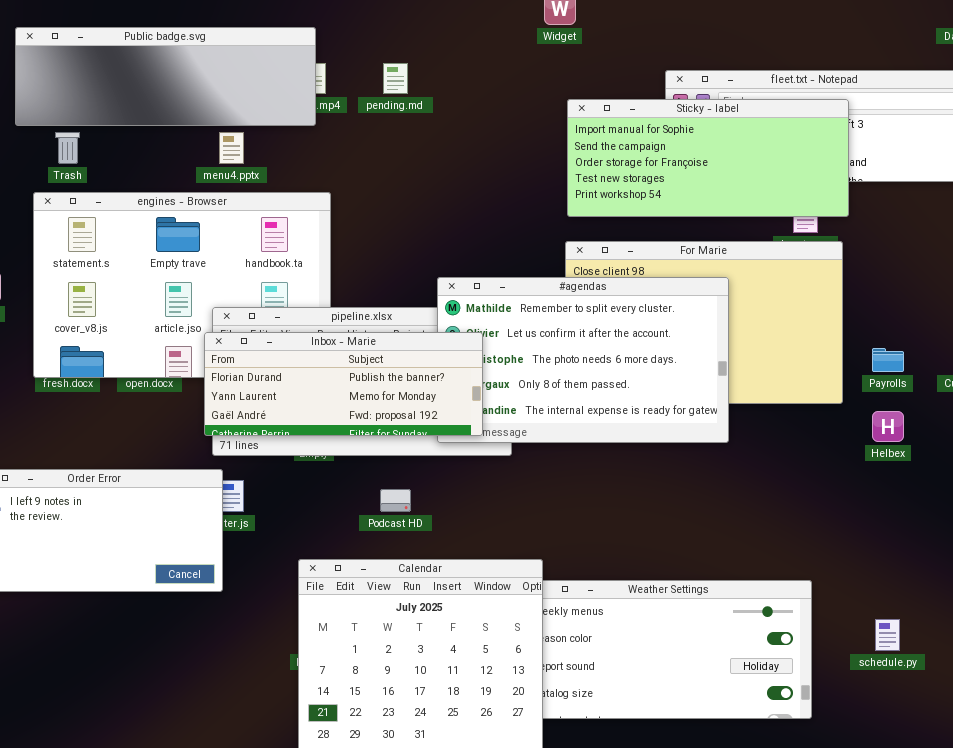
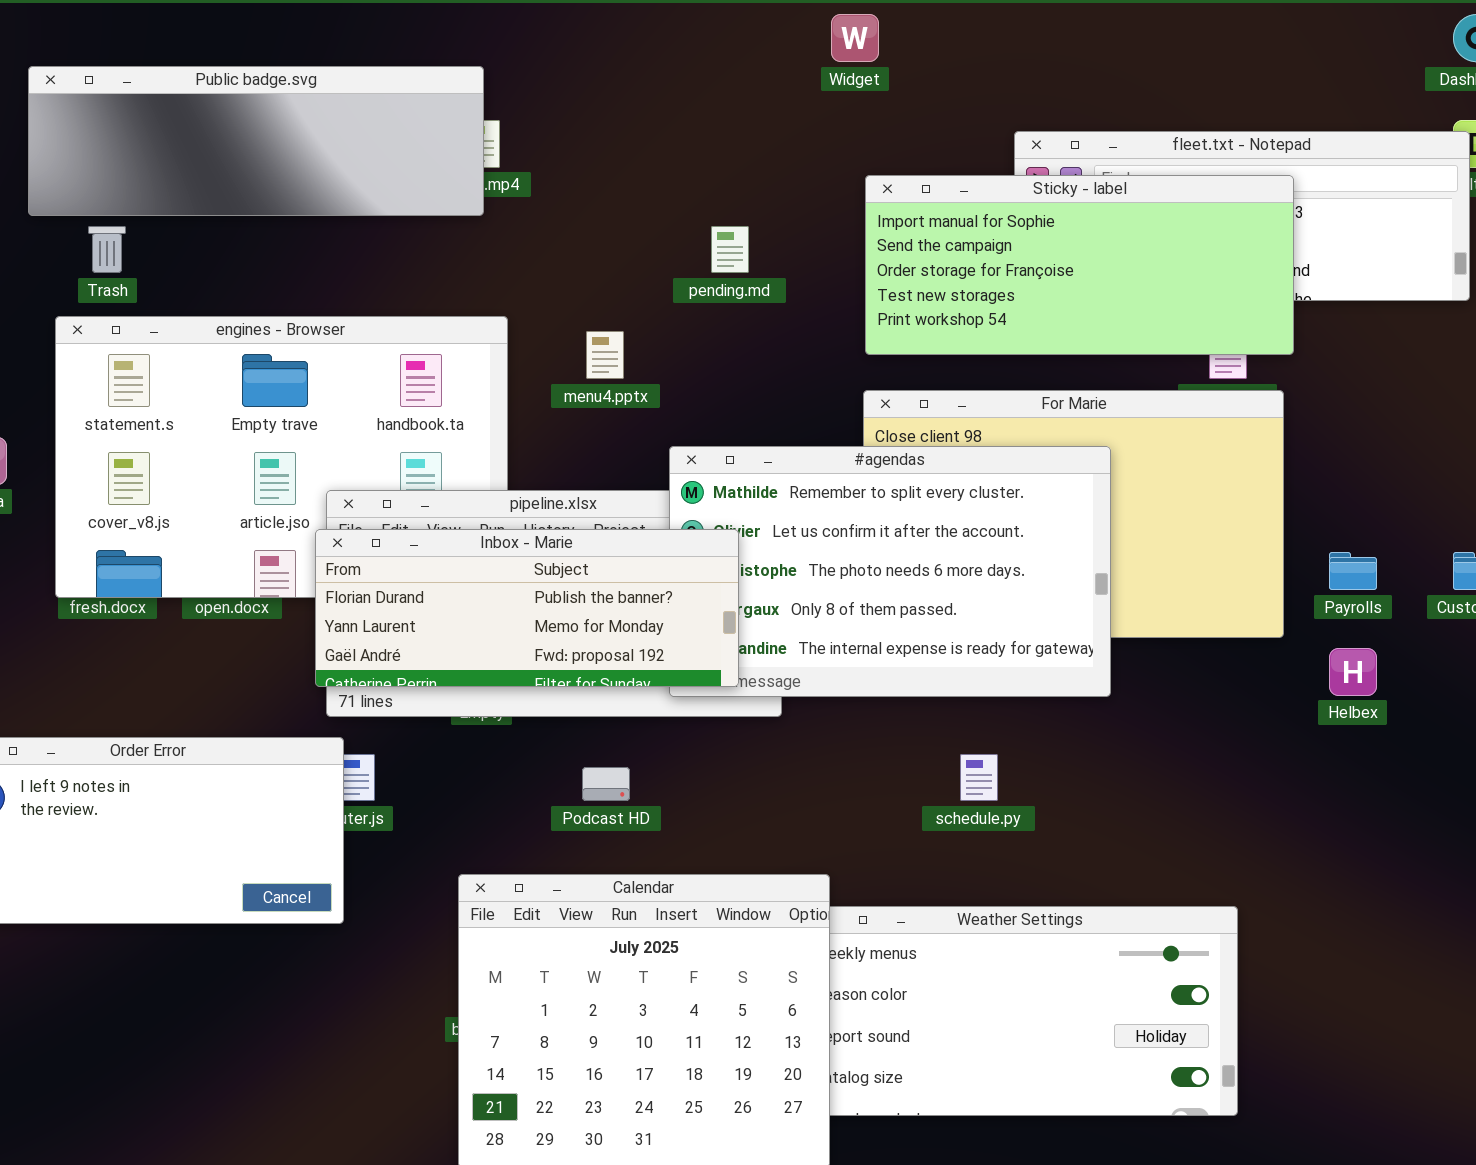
pending.md: [383,63,408,94] -> [711,226,749,273], moved
menu4.pptx: [219,132,244,164] -> [586,331,624,379], moved
schedule.py: [875,619,900,651] -> [960,754,998,801], moved

